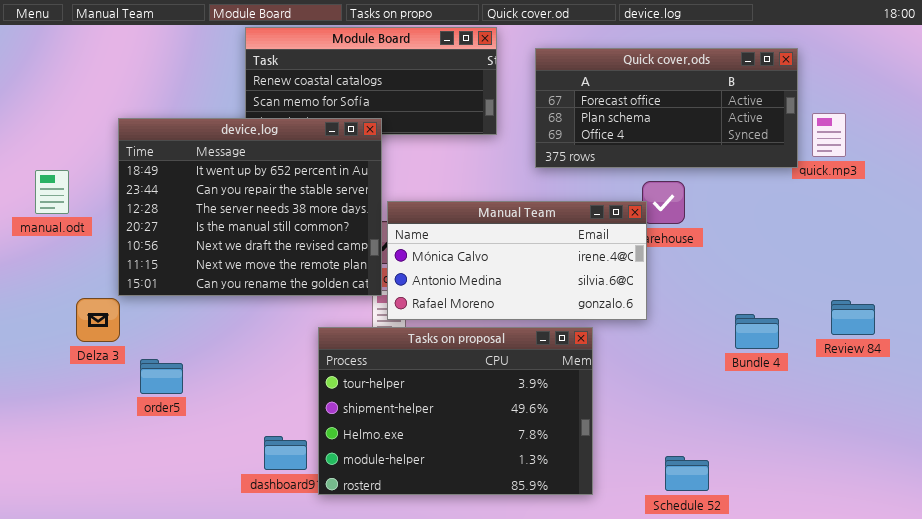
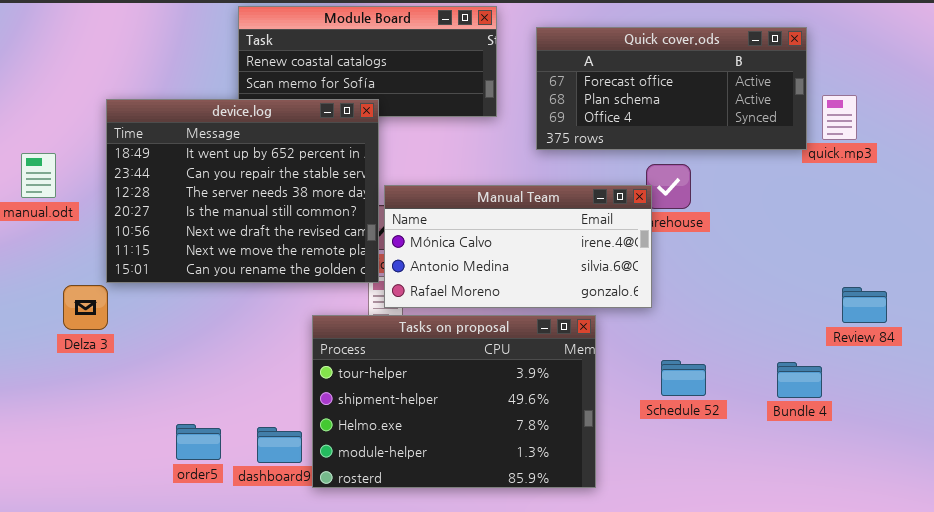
Bundle 4: [735,314,779,349] -> [777,362,822,398], moved
order5: [140,359,183,394] -> [176,424,221,460], moved
Schedule 52: [665,456,709,491] -> [661,360,706,396], moved

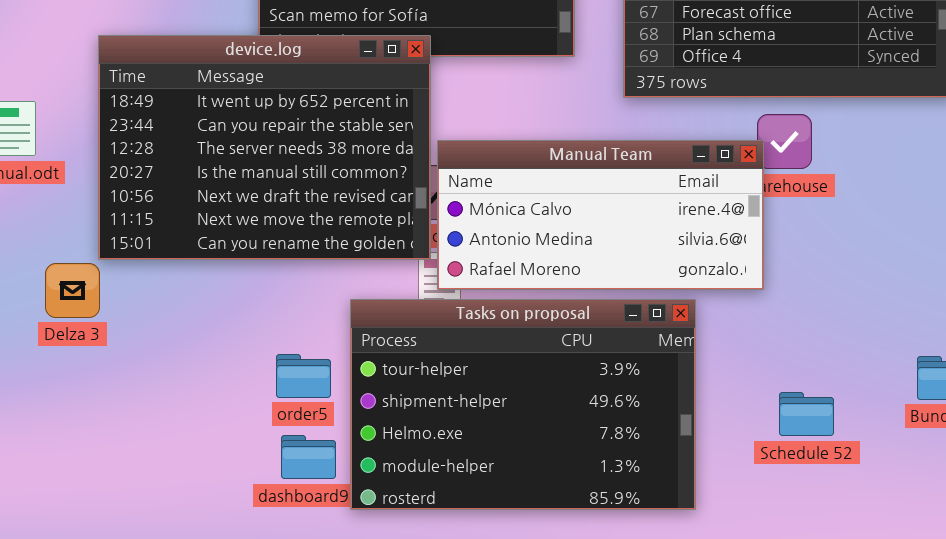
Schedule 52: [661,360,706,396] -> [779,392,834,436], moved
order5: [176,424,221,460] -> [276,354,331,398], moved

